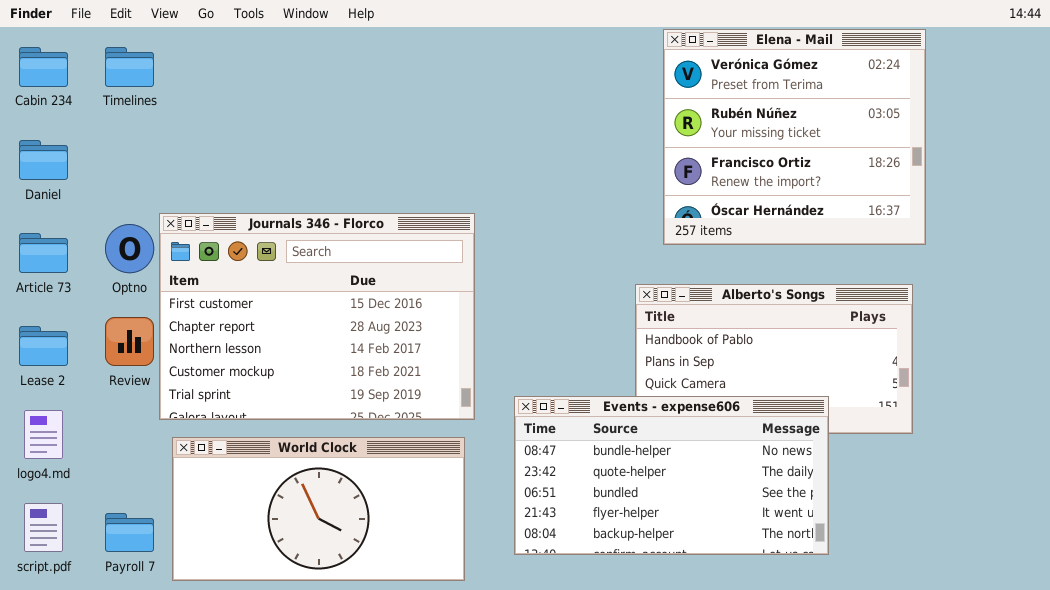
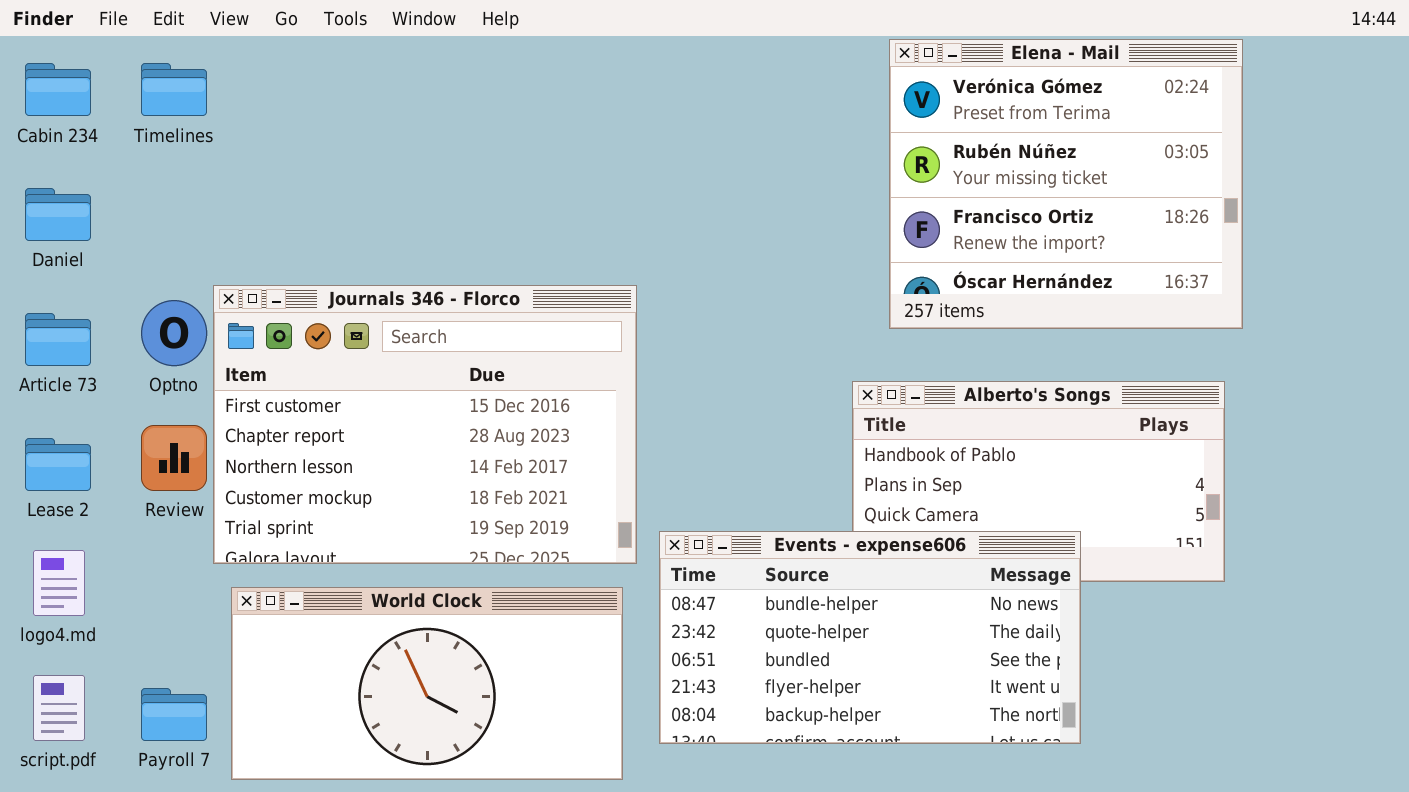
Events - expense606: [514,396,829,555] -> [659,531,1081,744], moved

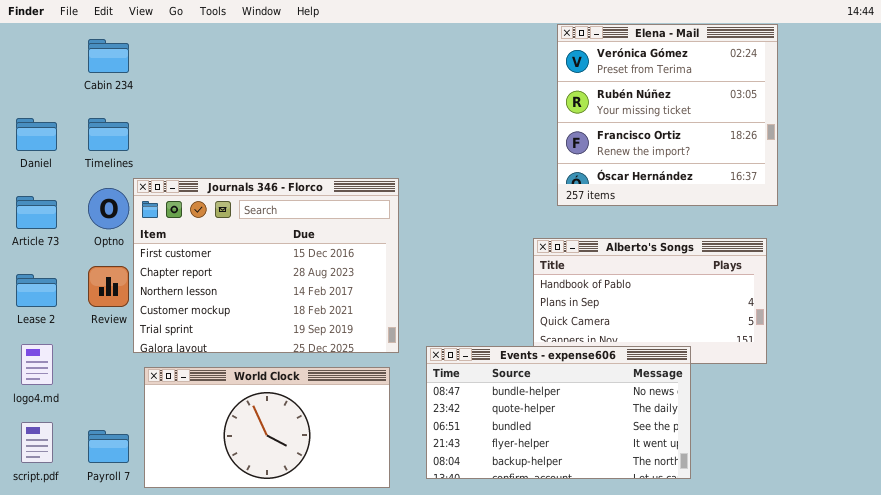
Cabin 234: [25,63,91,116] -> [88,39,129,73], moved
Timelines: [141,63,207,116] -> [88,118,129,151], moved
Events - expense606: [659,531,1081,744] -> [426,346,691,479], moved

